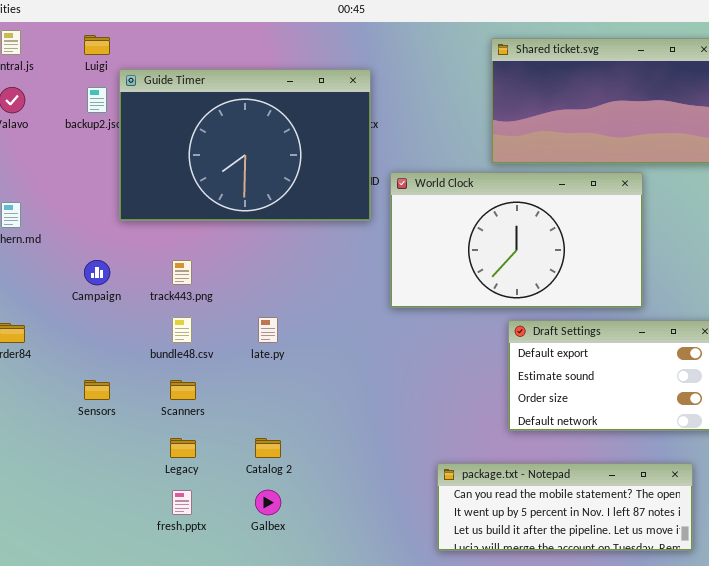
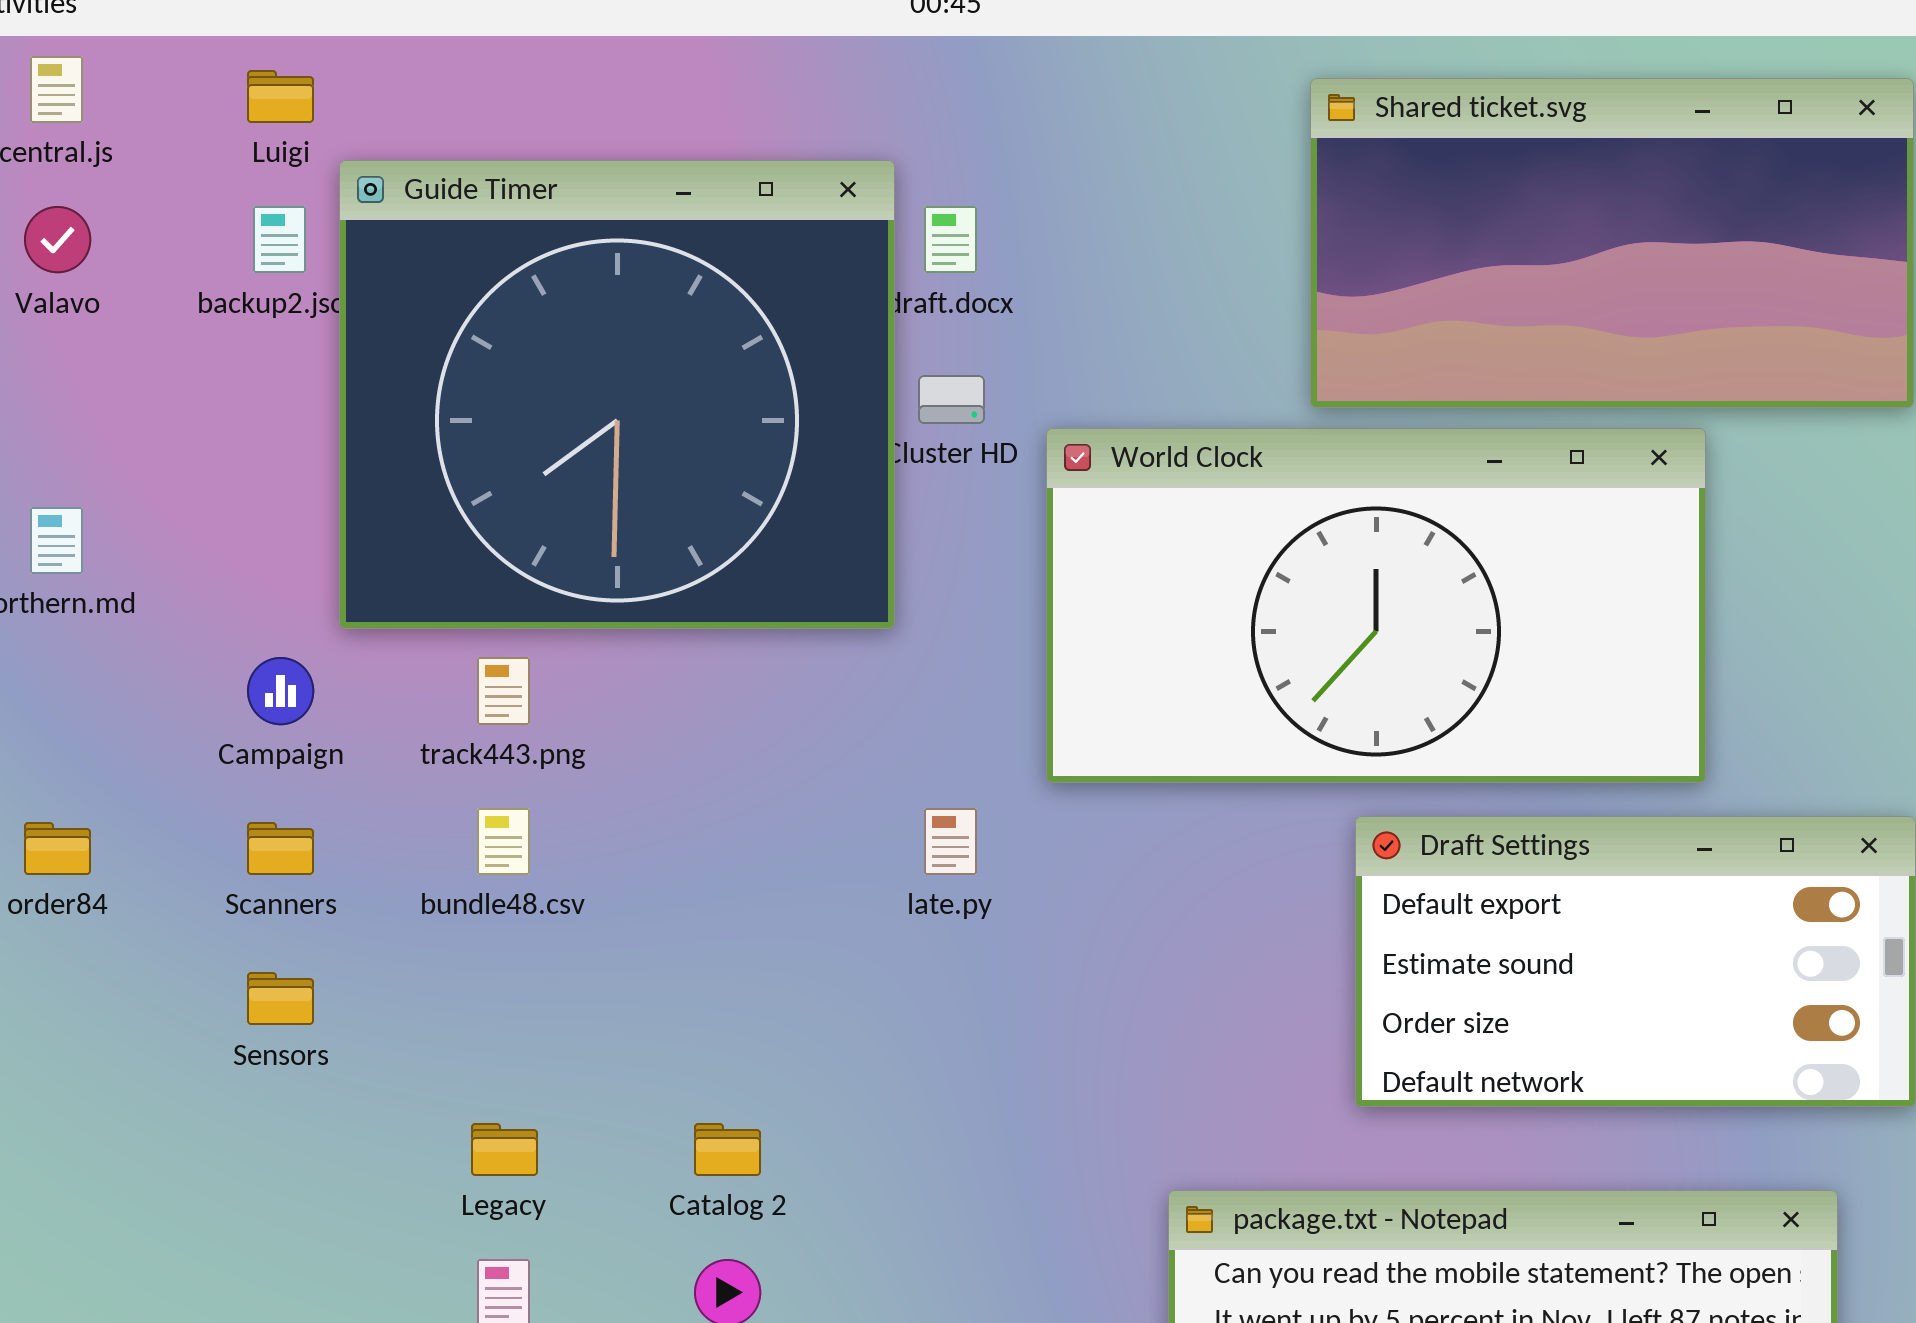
Guide Timer: [119,69,371,221] -> [339,160,895,629], resized
late.py: [258,317,278,343] -> [924,808,977,875], moved
Scanners: [170,380,196,400] -> [247,822,314,875], moved

